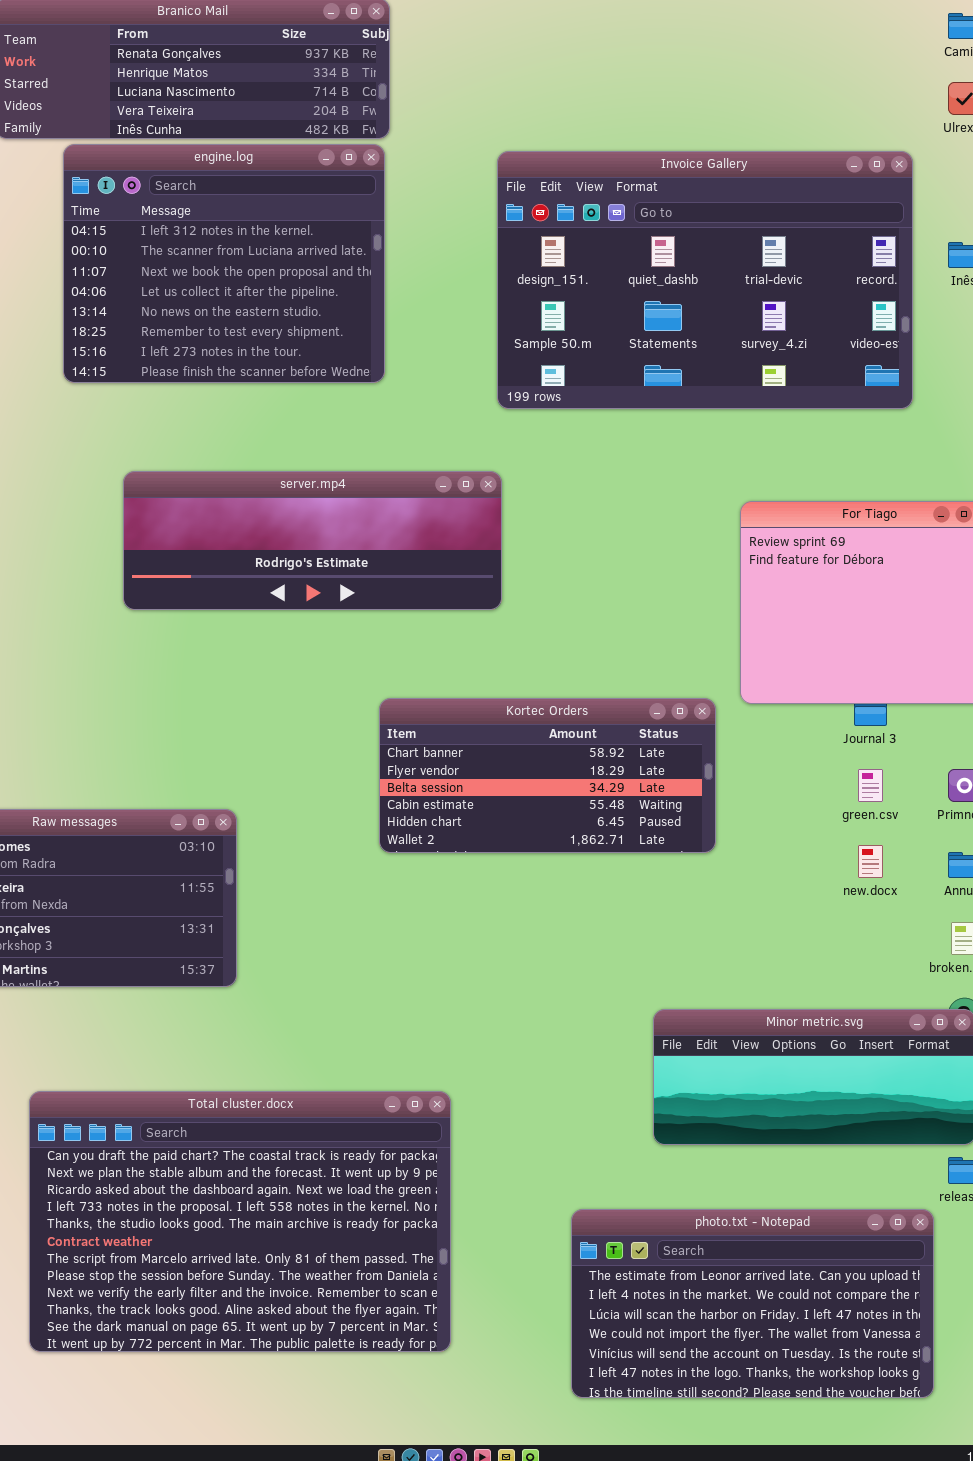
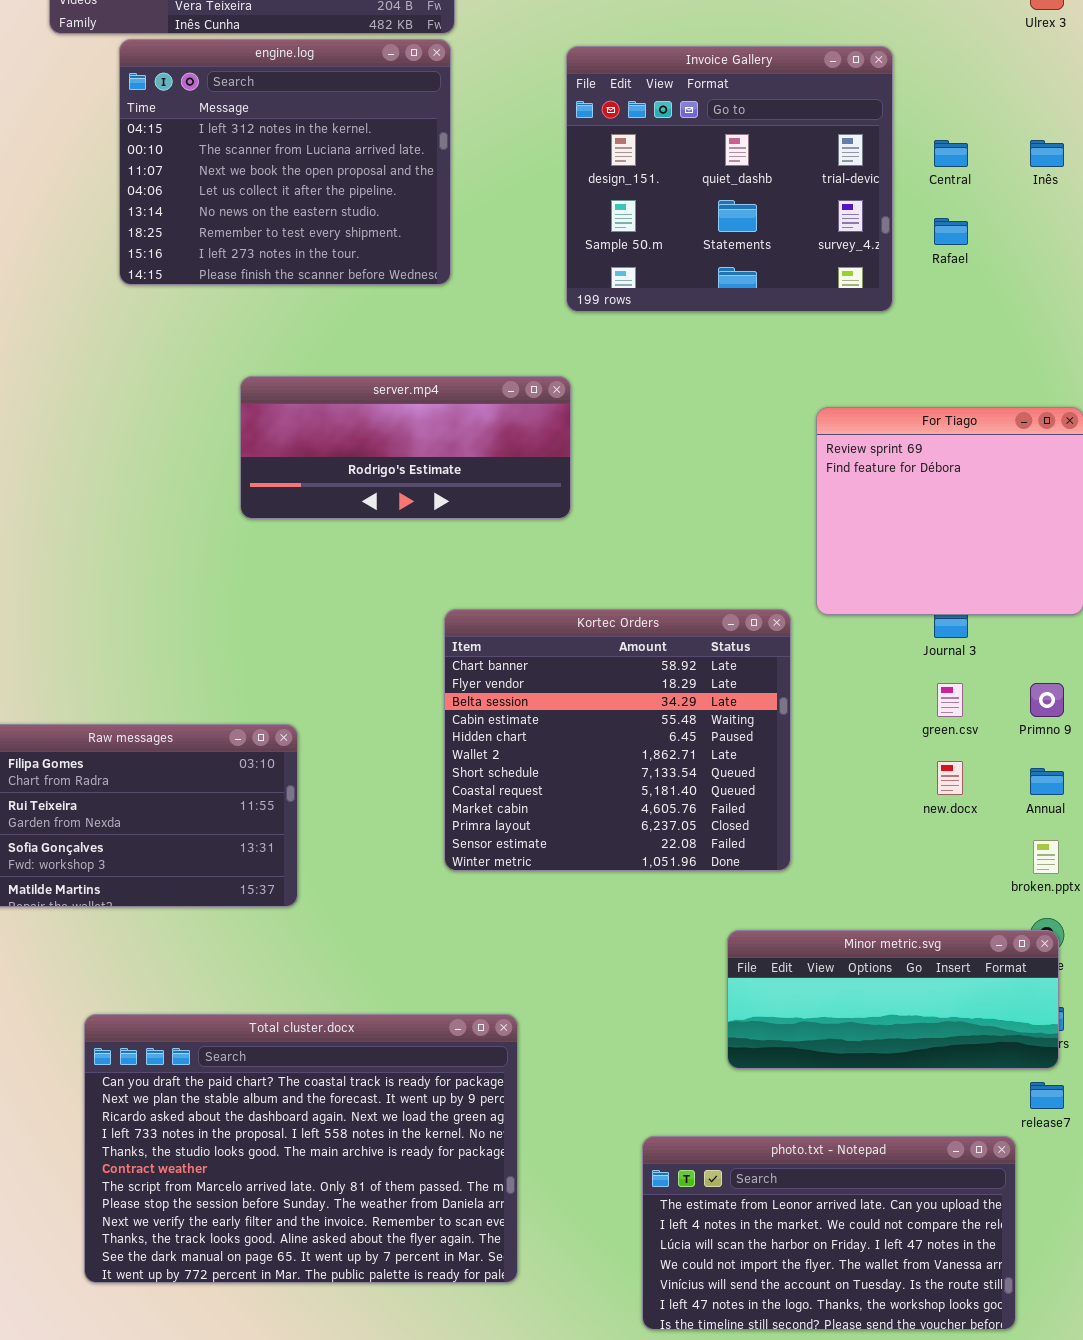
Invoice Gallery: [497,151,913,409] -> [566,46,893,312], resized
server.mp4: [123,471,502,610] -> [240,376,571,519], resized
Kortec Orders: [379,698,716,853] -> [444,609,791,871], resized

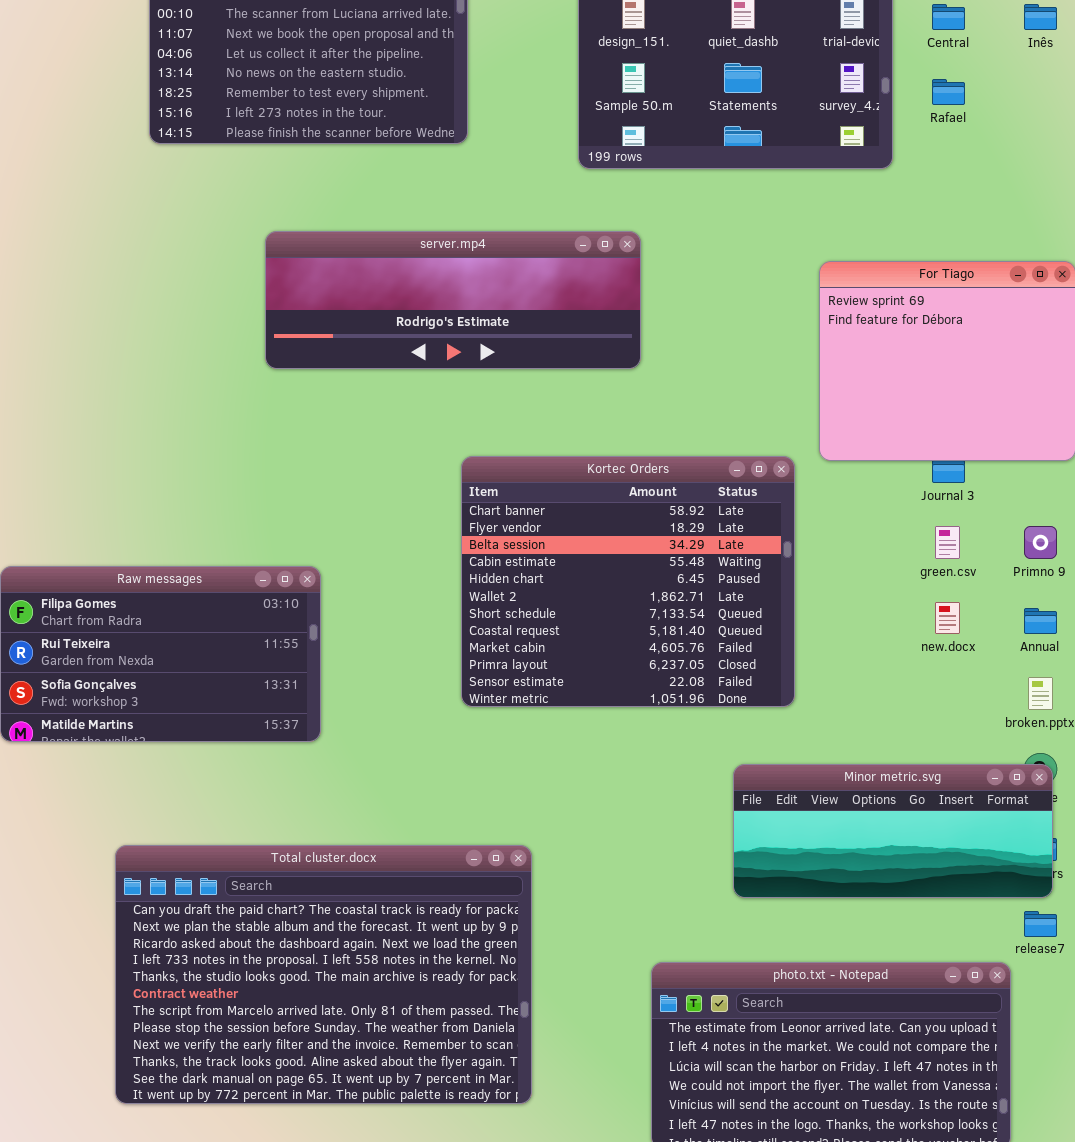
server.mp4: [240,376,571,519] -> [265,231,641,369], resized

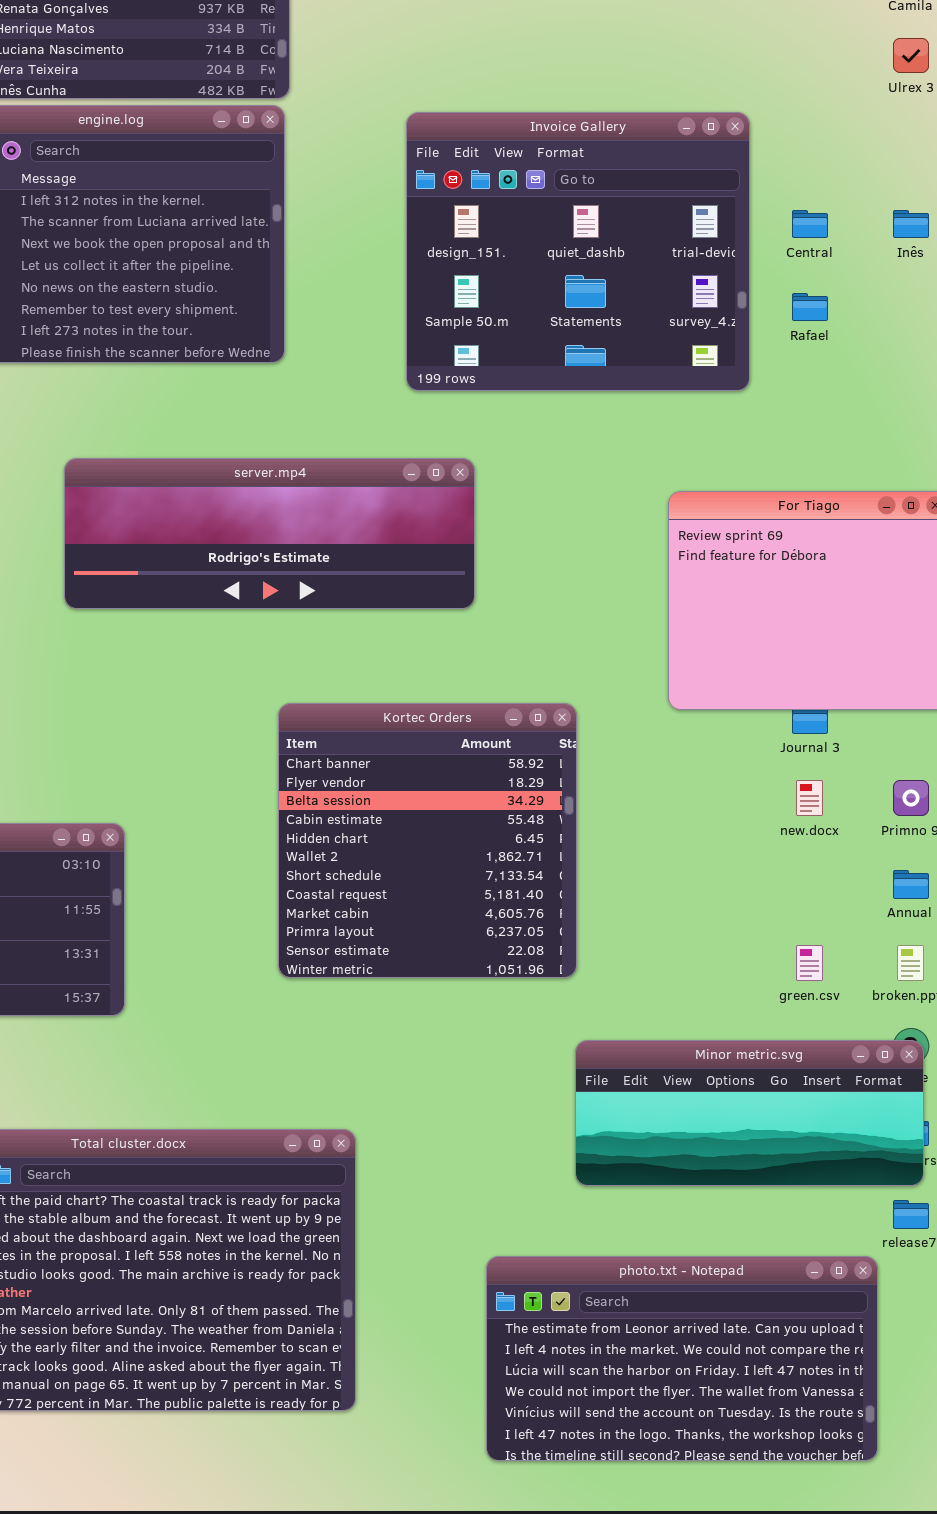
Kortec Orders: [461,456,795,707] -> [278,703,577,978], resized
green.csv: [935,526,960,559] -> [796,945,823,981], moved
new.docx: [935,602,960,634] -> [796,780,823,816], moved

